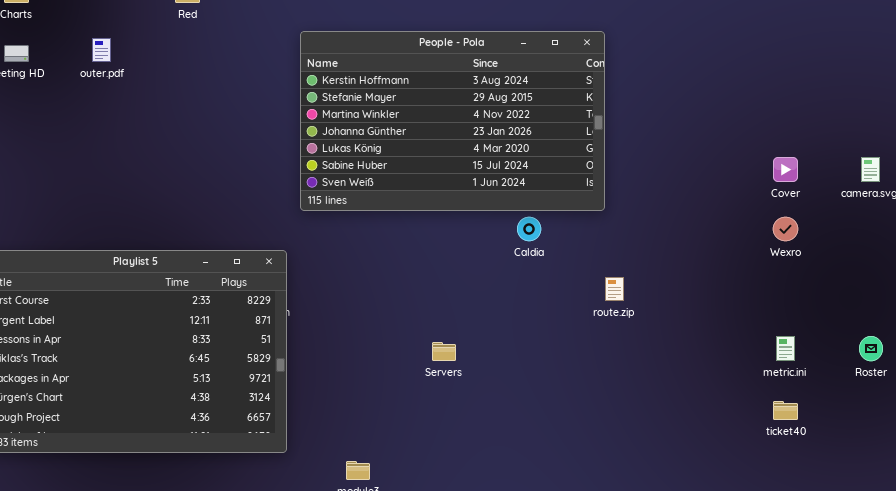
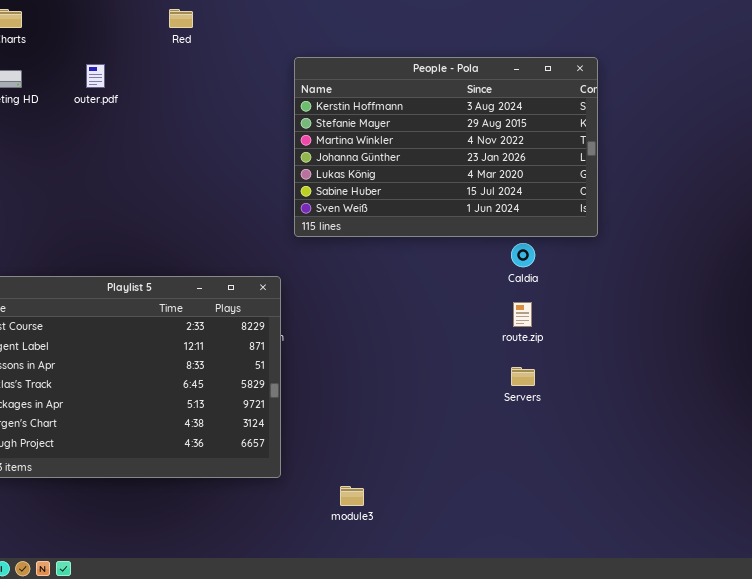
route.zip: [605,277,624,301] -> [513,302,532,327], moved
Servers: [432,342,456,361] -> [511,367,535,386], moved

